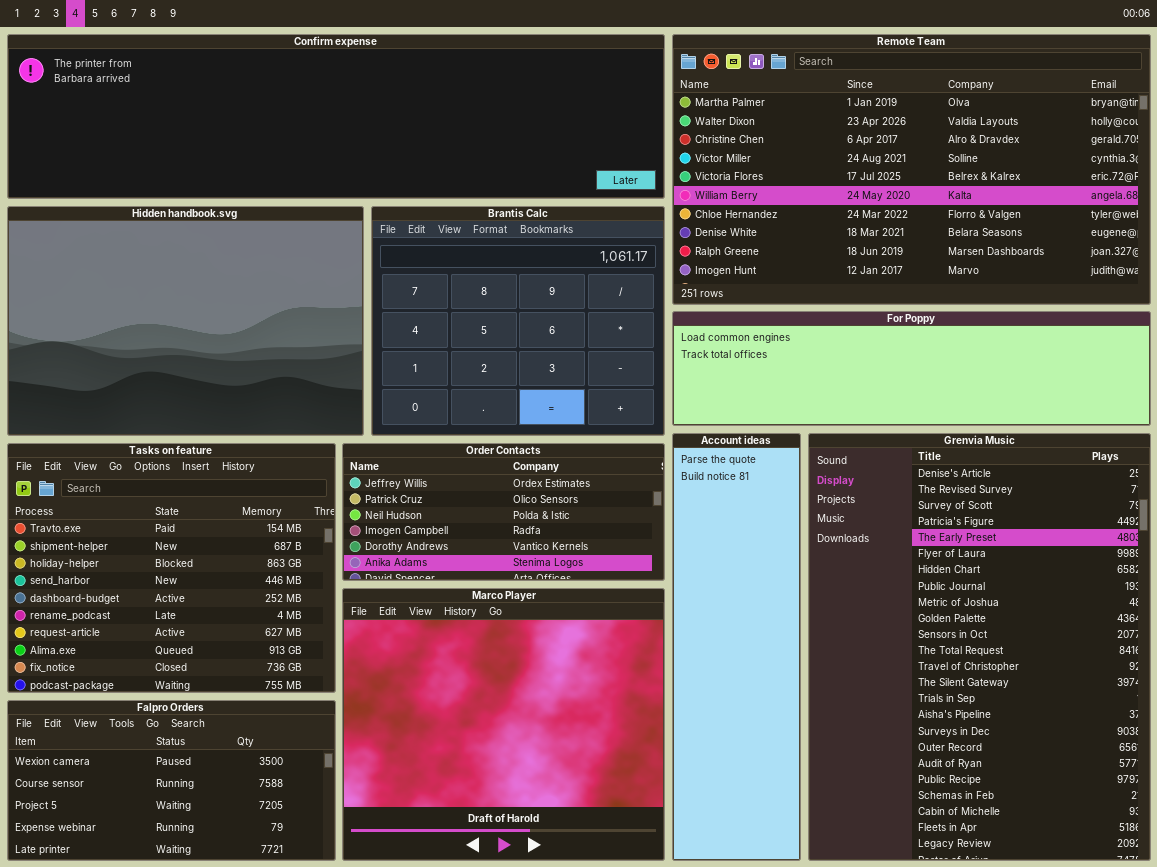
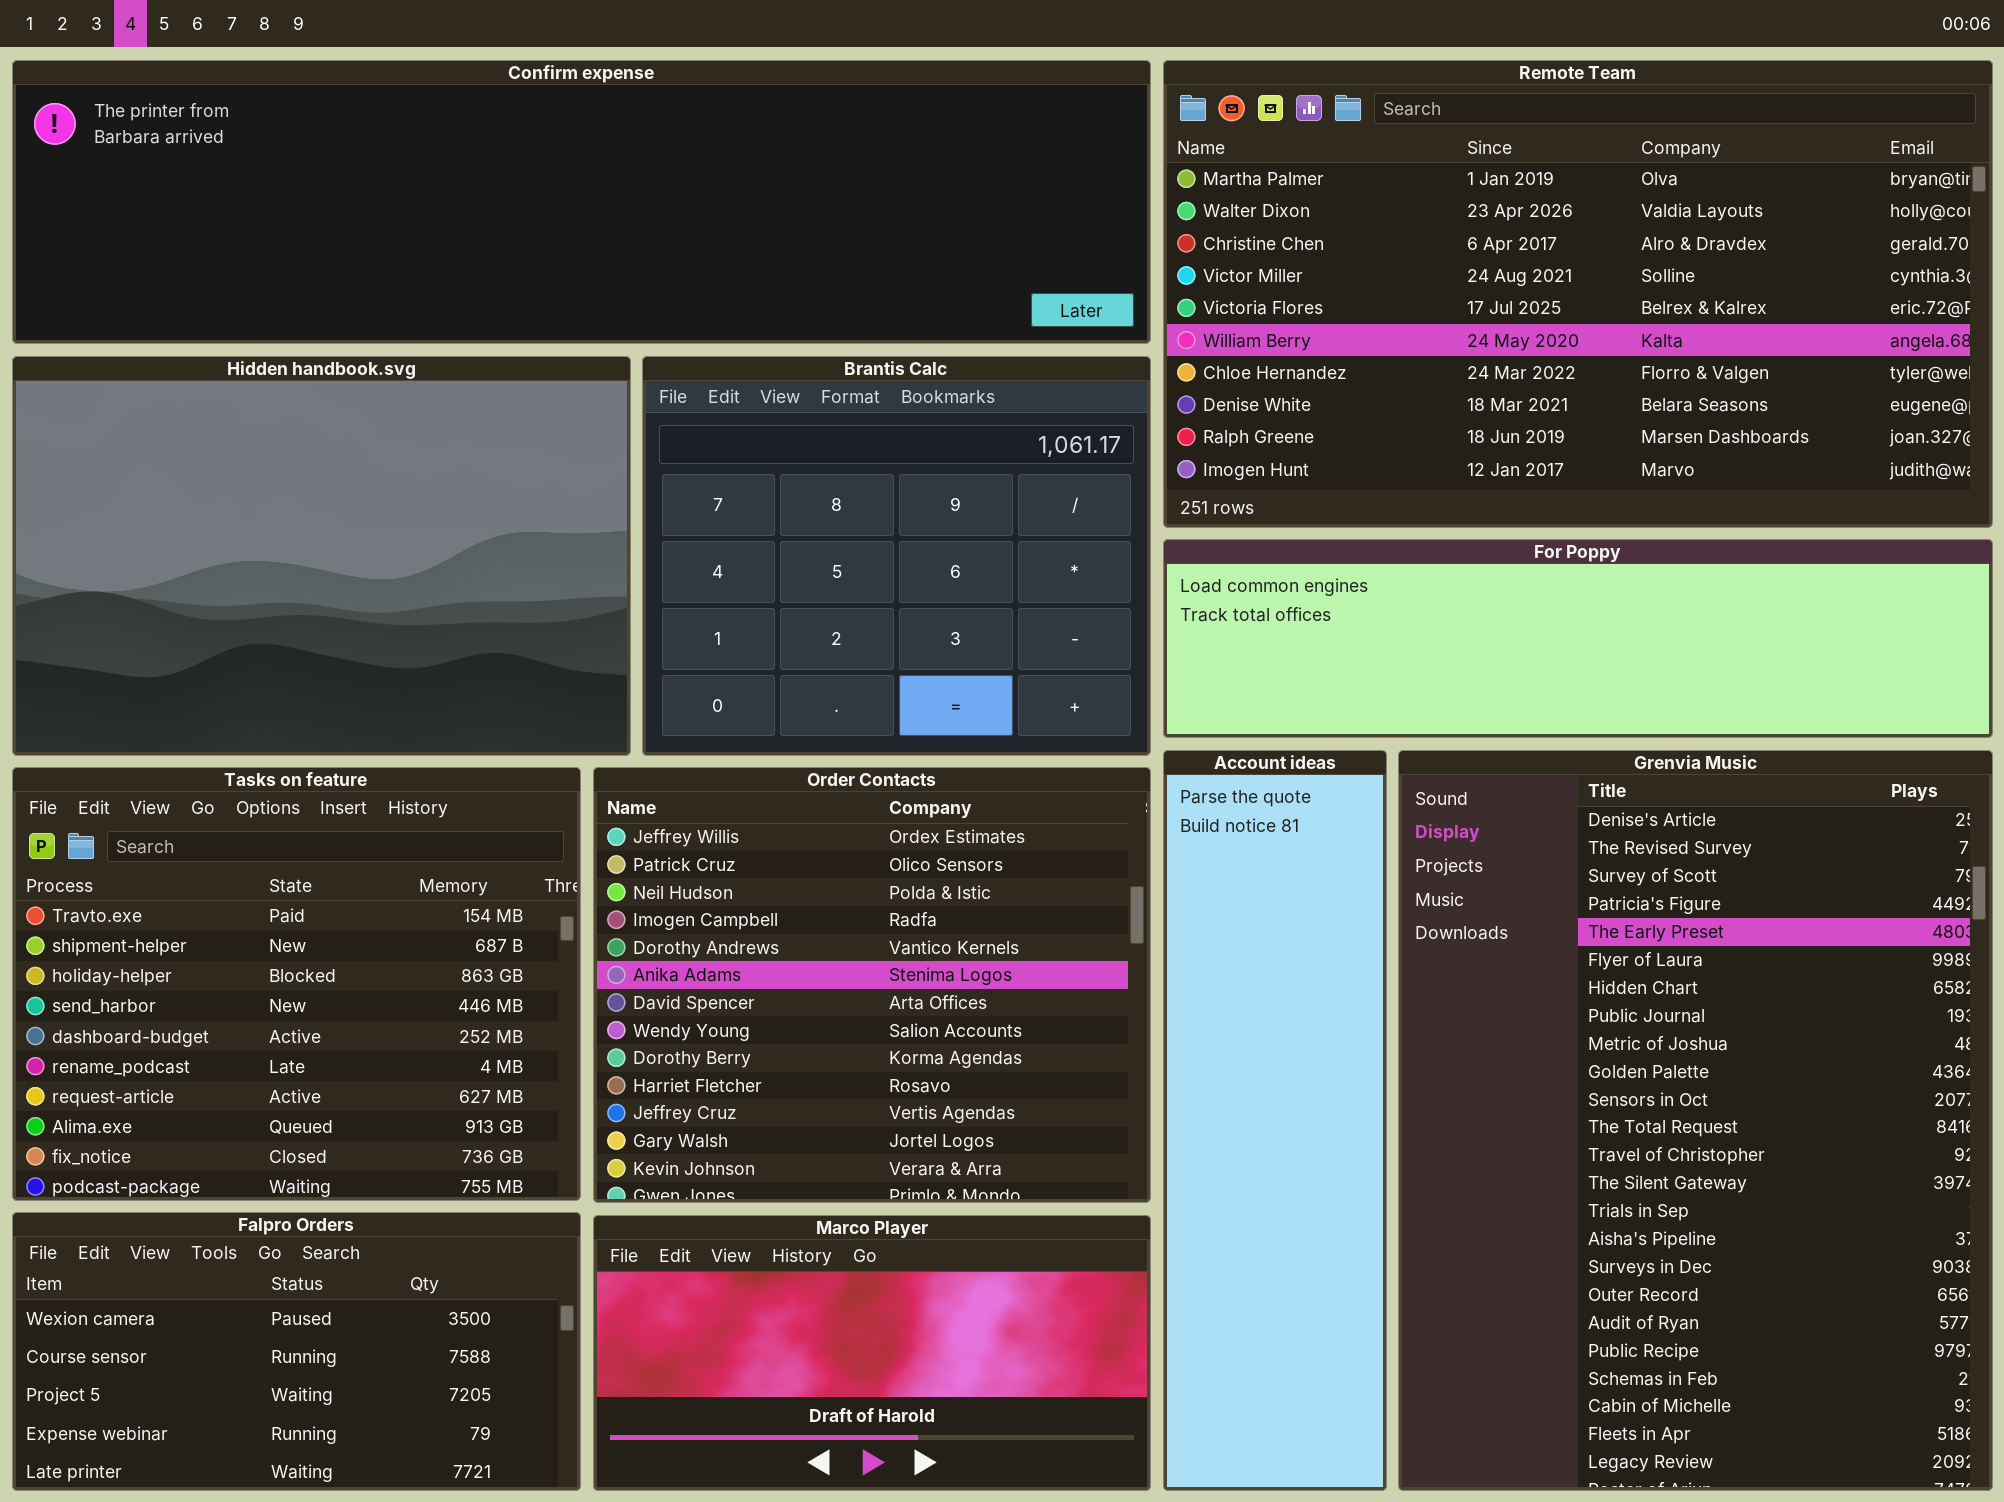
Order Contacts: [342,443,665,581] -> [593,767,1151,1203], resized
Marco Player: [342,588,665,861] -> [593,1215,1151,1491], resized

